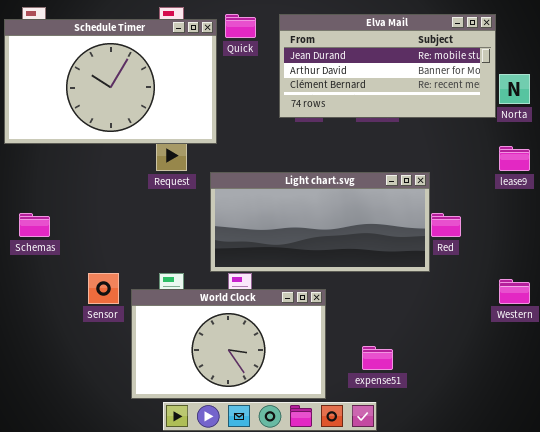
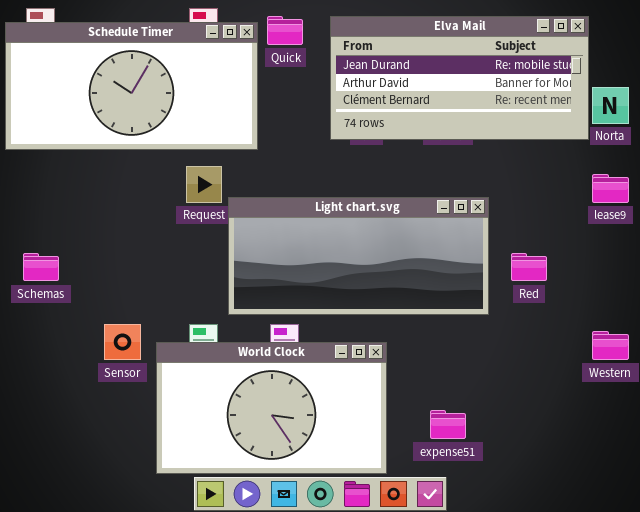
Schedule Timer: [4,19,217,144] -> [5,22,258,150], resized
Light chart.svg: [210,172,430,272] -> [228,197,489,315], moved

